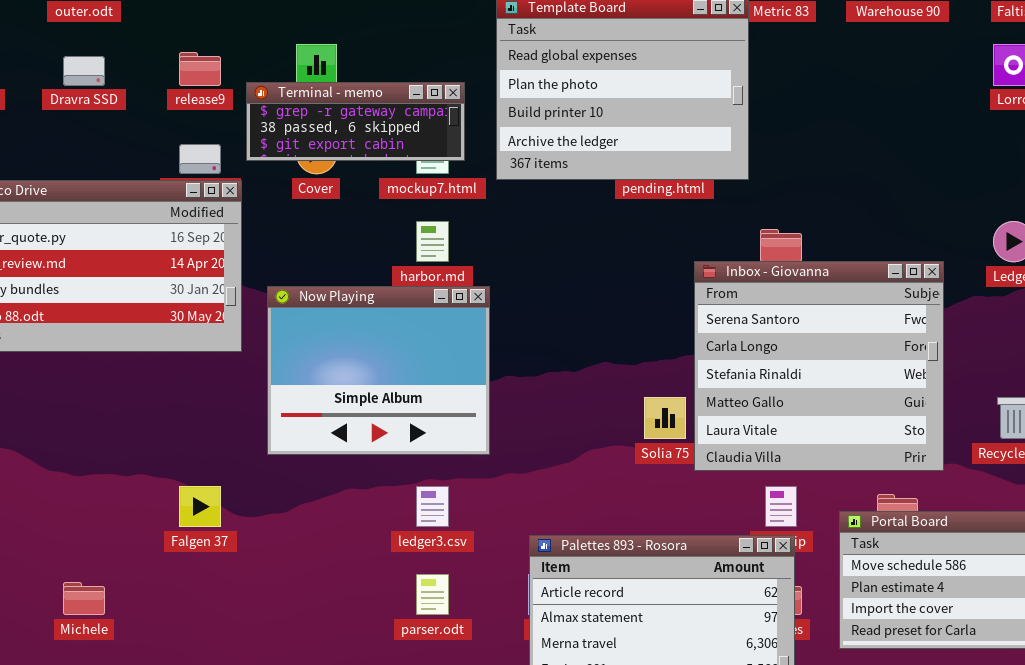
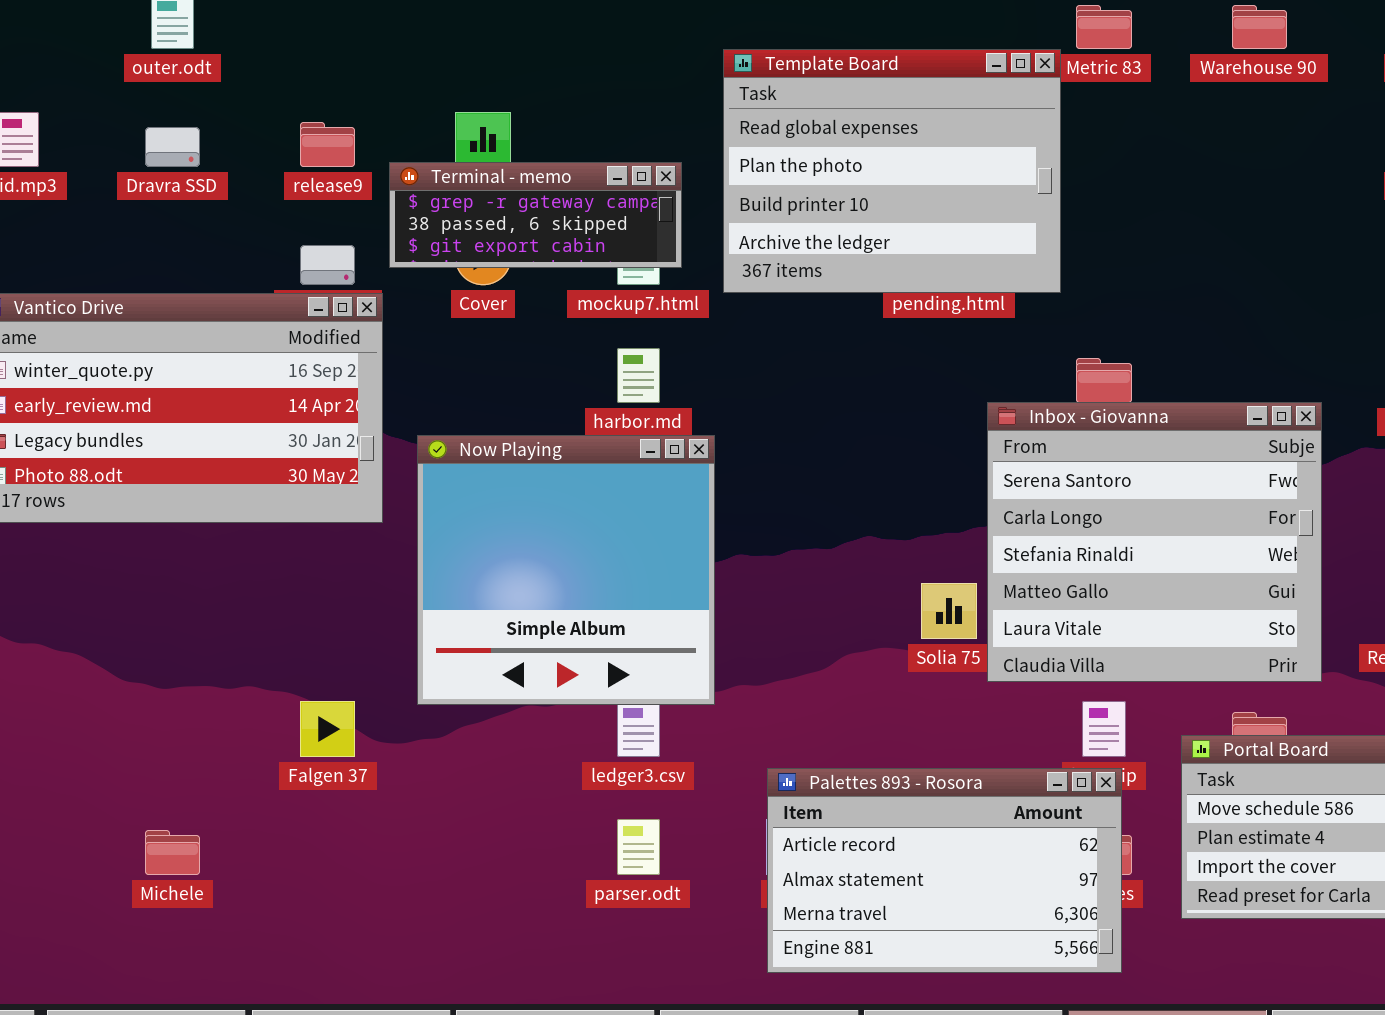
Now Playing: [267,286,490,455] -> [417,435,715,705], resized

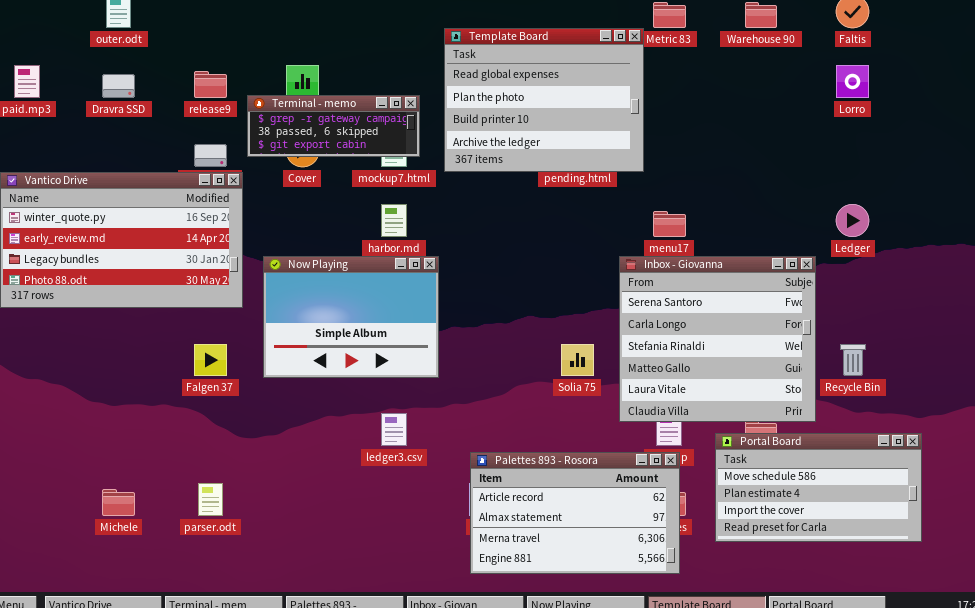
Inbox - Giovanna: [987,402,1322,682] -> [619,256,816,422], moved
Now Playing: [417,435,715,705] -> [263,256,439,378], resized
Falgen 37: [300,701,355,757] -> [194,344,227,376], moved
parser.odt: [617,819,660,875] -> [198,483,223,516], moved

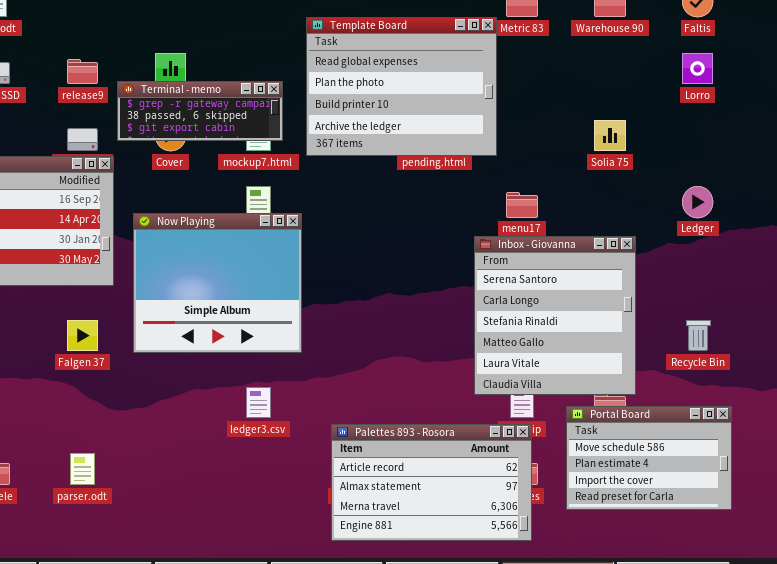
Now Playing: [263,256,439,378] -> [133,213,302,353], resized
Inbox - Giovanna: [619,256,816,422] -> [474,236,636,395], resized
Solia 75: [561,344,594,376] -> [594,120,626,151], moved
Portal Board: [715,433,922,542] -> [566,406,732,510], resized

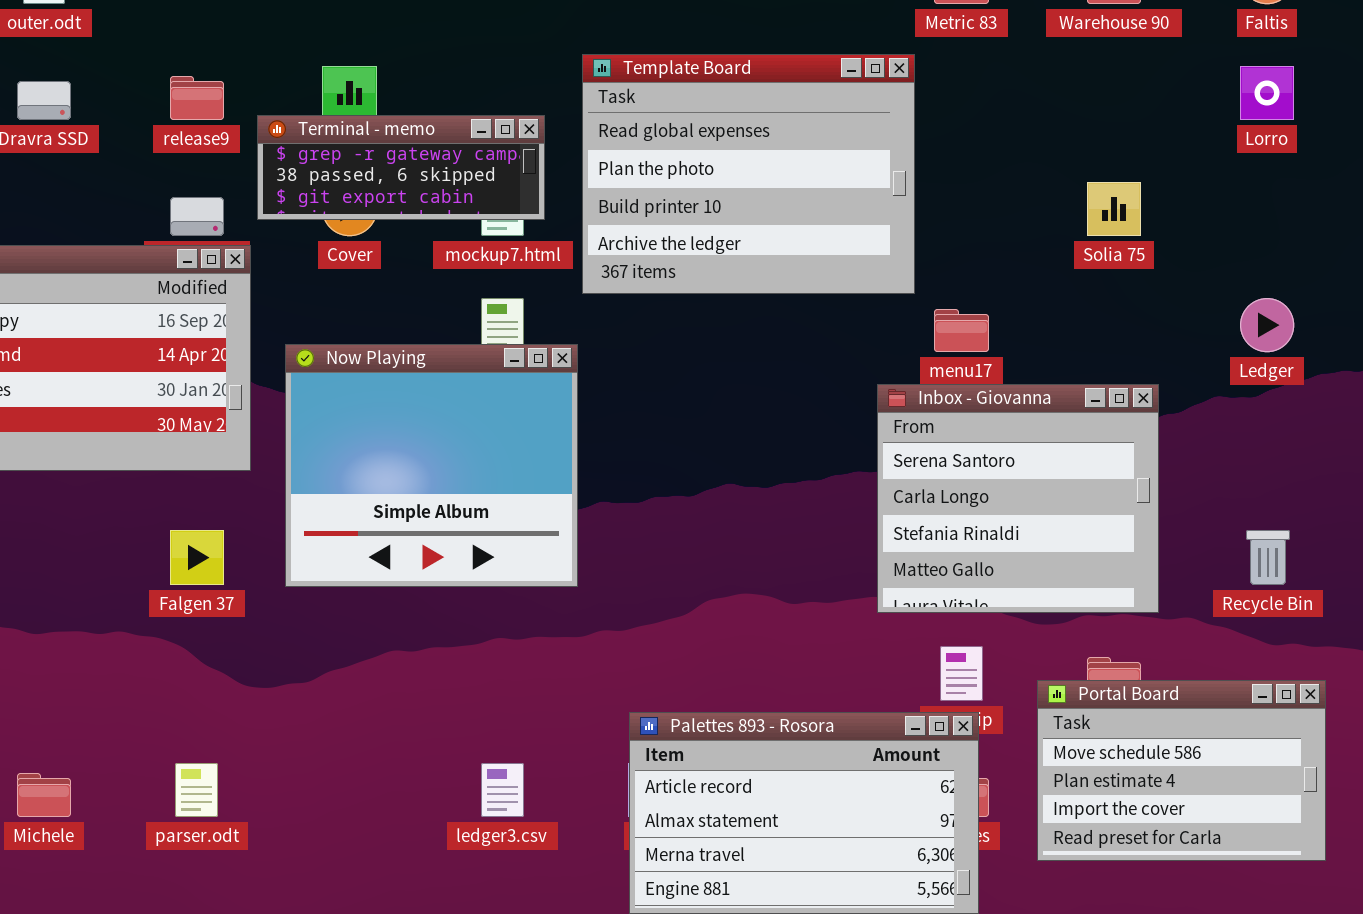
Template Board: [306,17,497,156] -> [582,54,915,294], moved
Inbox - Giovanna: [474,236,636,395] -> [877,384,1159,613], resized
ledger3.csv: [246,387,271,418] -> [481,763,524,817], moved

